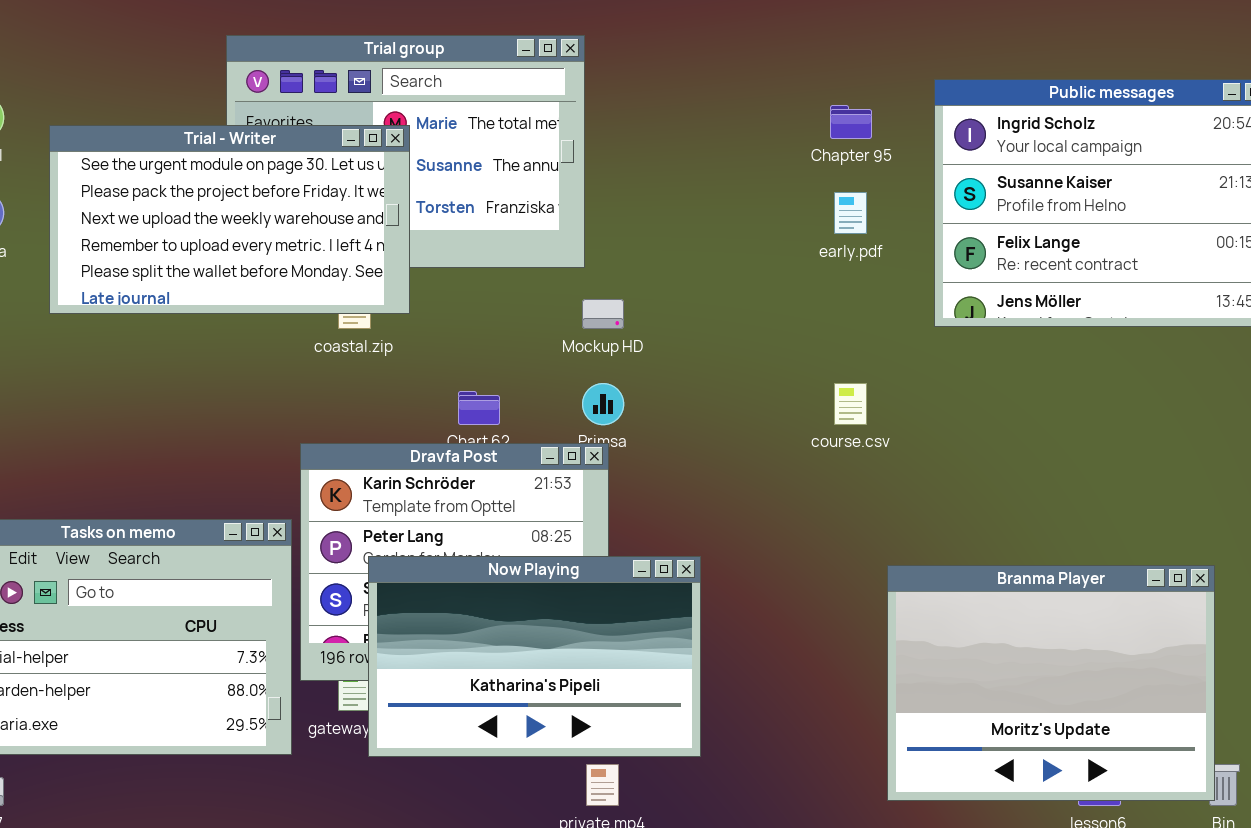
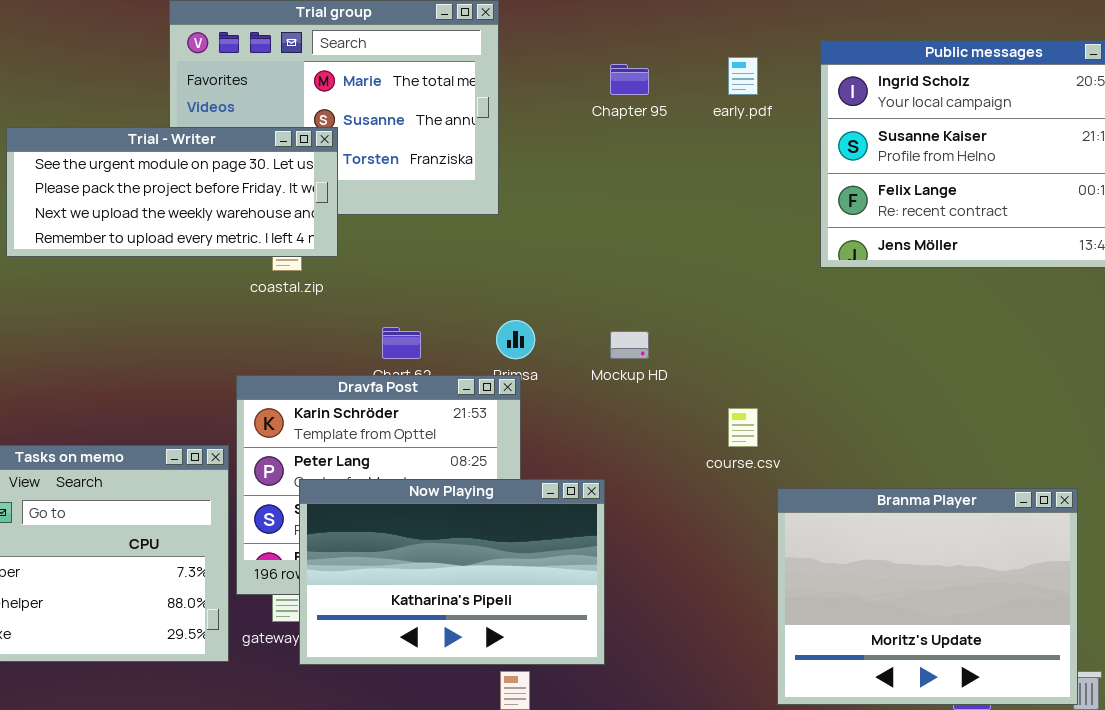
Chapter 95: [830,105,872,139] -> [610,64,649,95], moved
Trial - Writer: [49,125,410,314] -> [6,127,338,257], resized
early.pdf: [834,192,867,234] -> [728,57,758,95], moved
Mockup HD: [582,299,624,329] -> [610,331,649,359], moved
course.csv: [834,383,867,425] -> [728,408,758,447], moved

